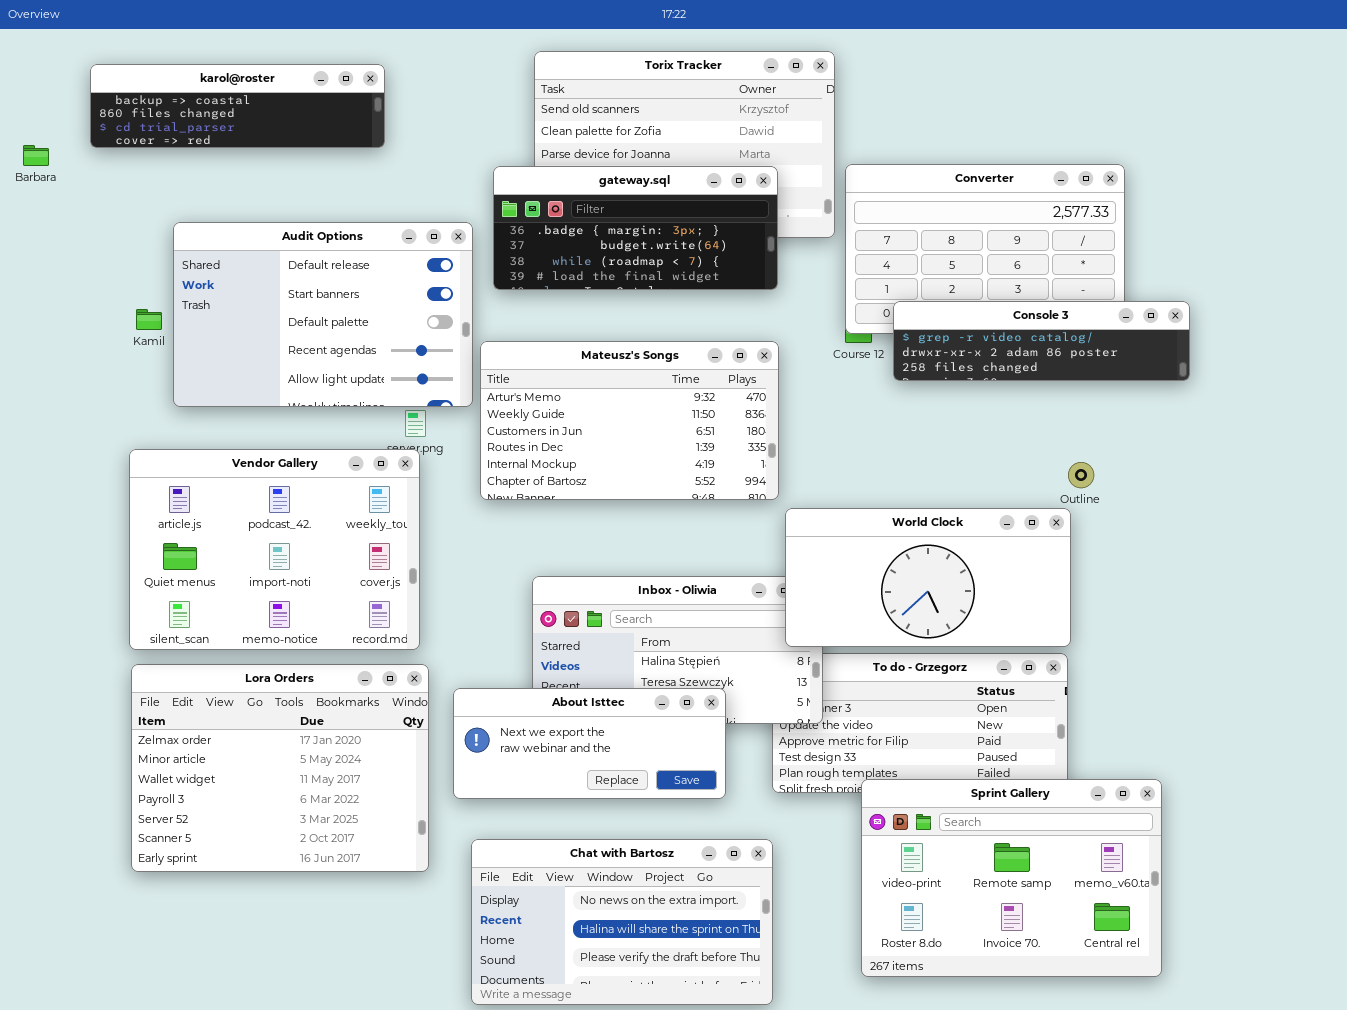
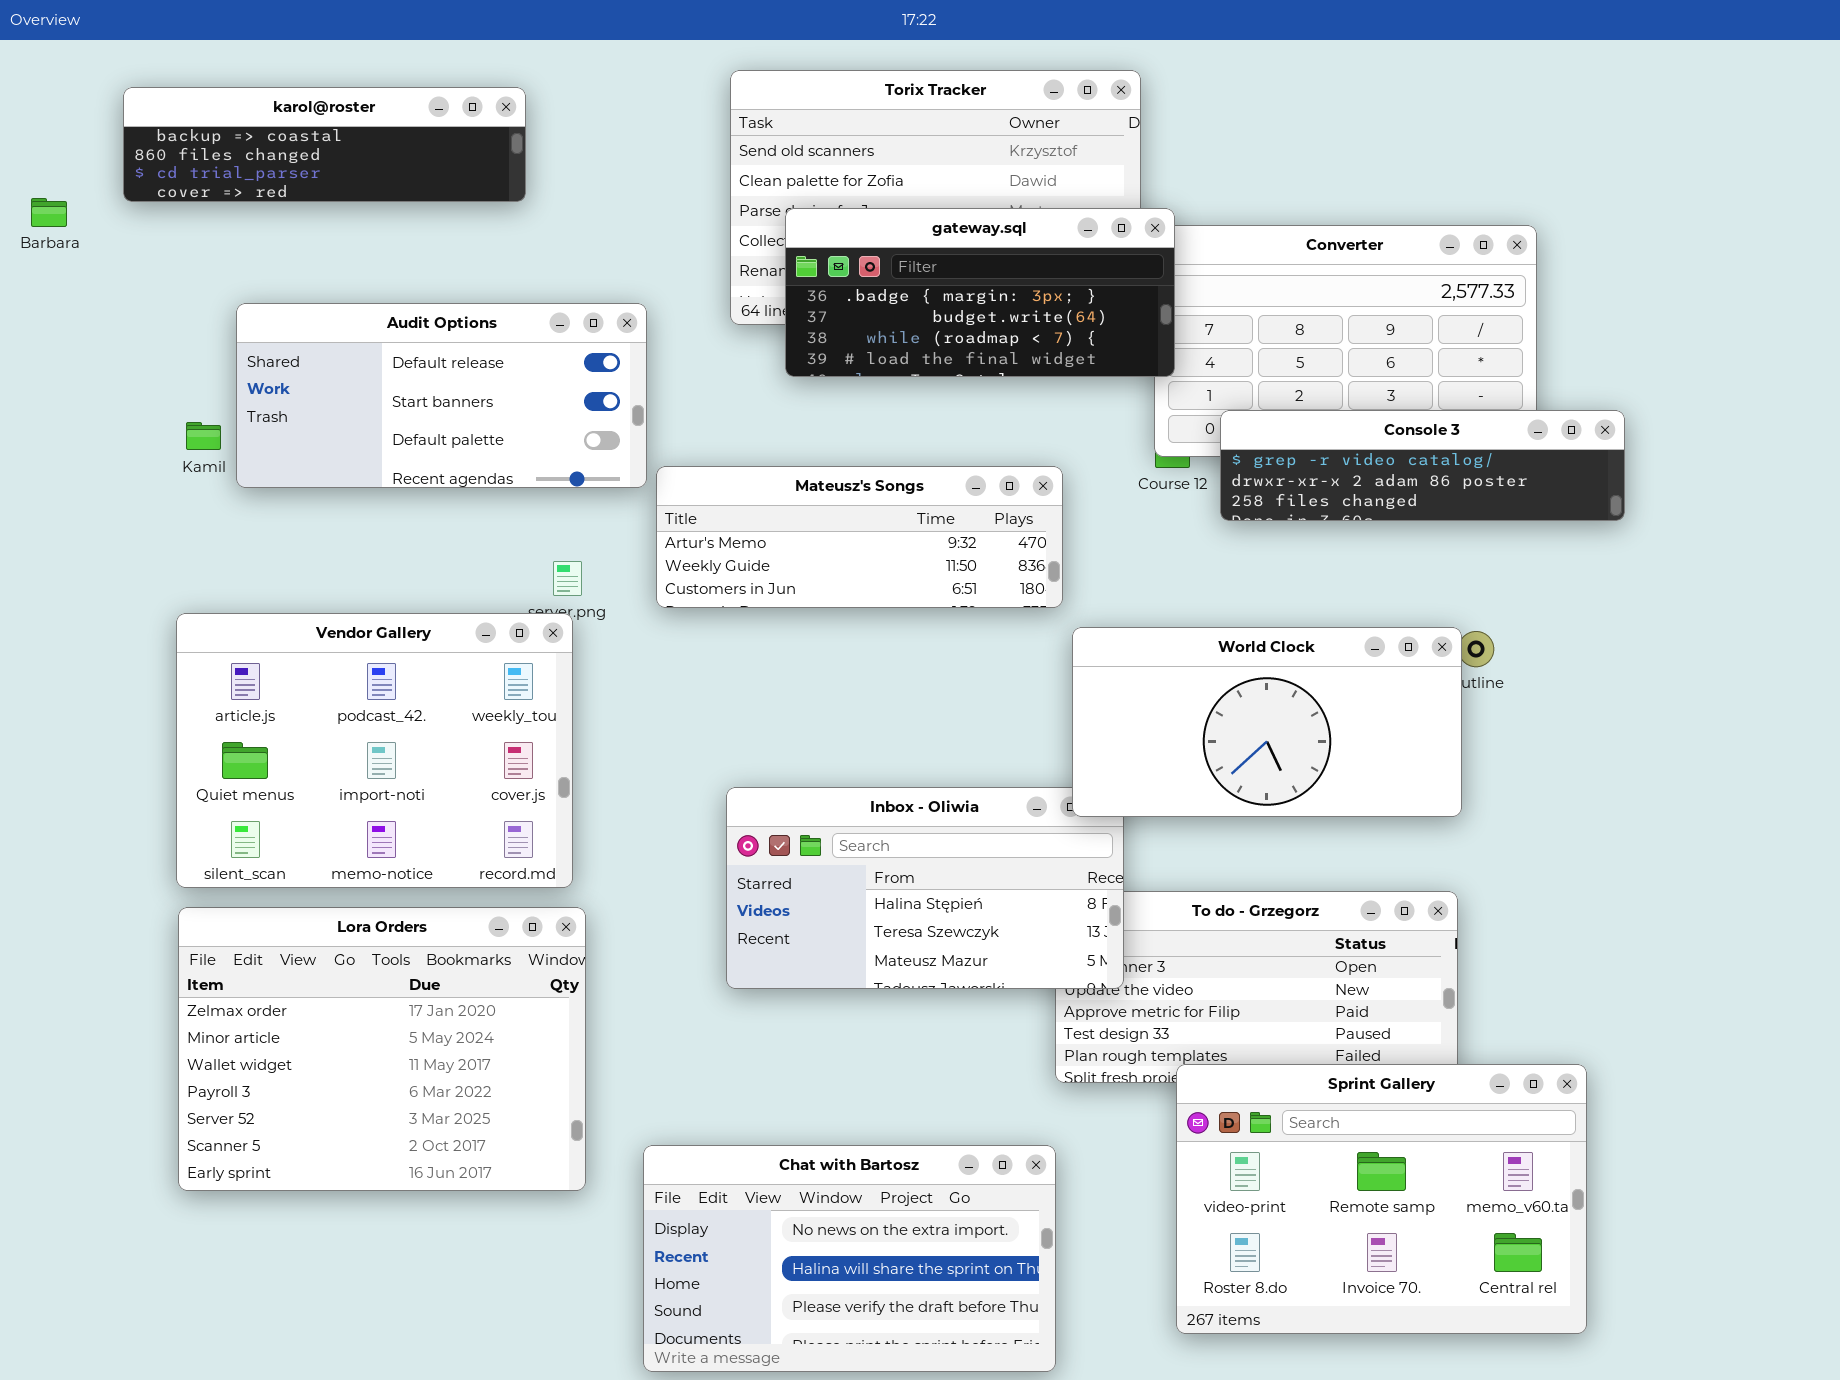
gateway.sql: [493,166,778,290] -> [785,208,1175,377], moved
Audit Options: [173,222,473,407] -> [236,303,647,488], resized
Mateusz's Songs: [480,341,779,500] -> [656,466,1063,608], resized
World Clock: [785,508,1071,647] -> [1072,627,1462,817], moved
About Isttec: [453,688,726,799] -> none, closed

